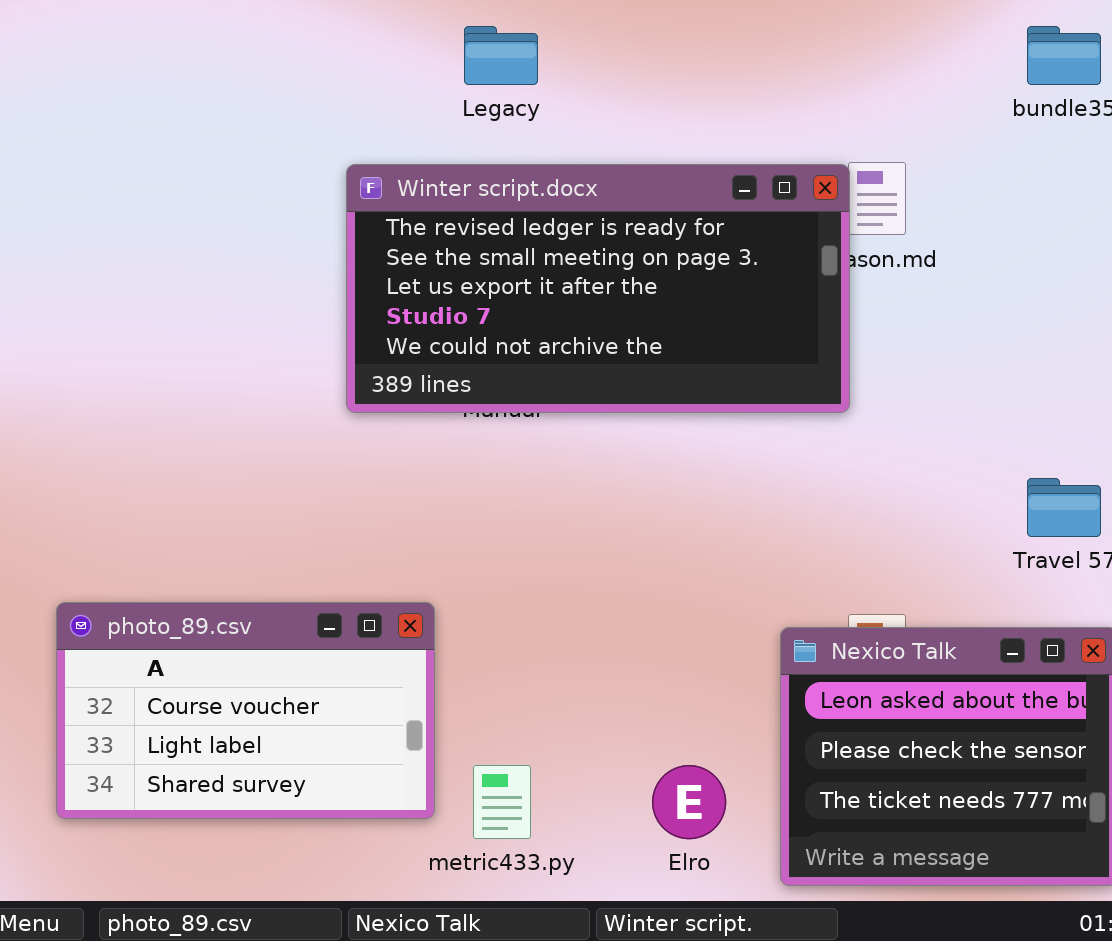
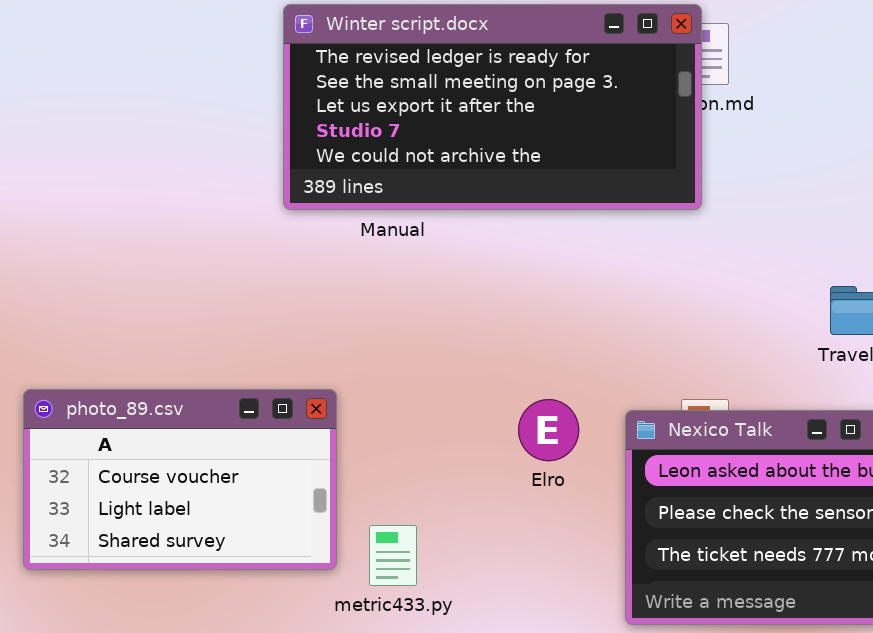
Winter script.docx: [346,164,850,413] -> [283,4,702,210], moved
Elro: [652,765,726,839] -> [518,399,579,461], moved

